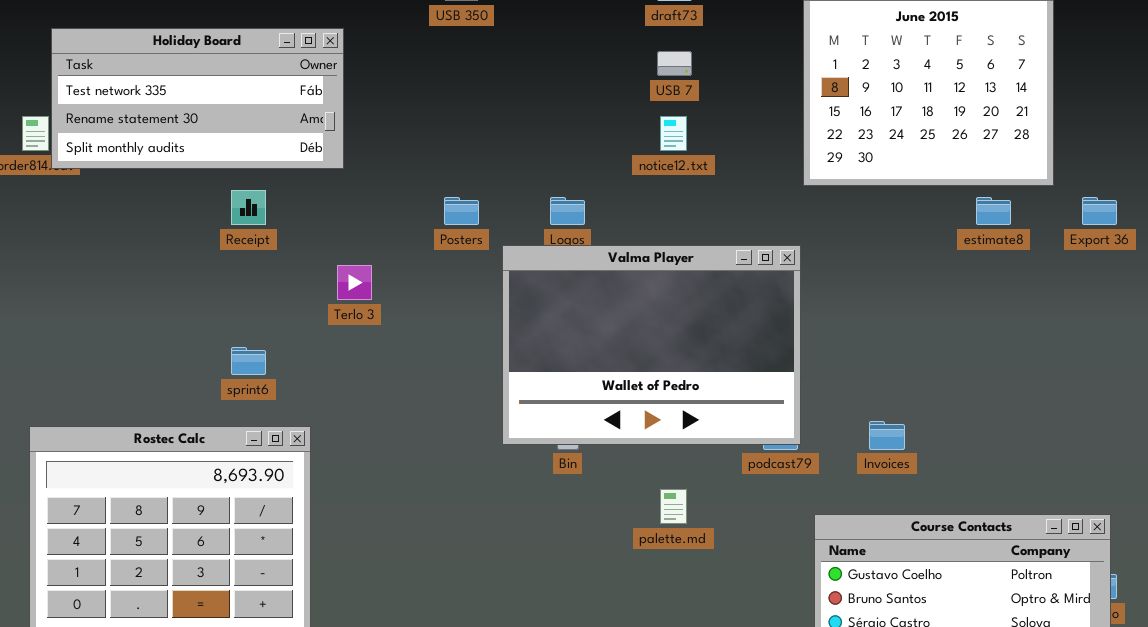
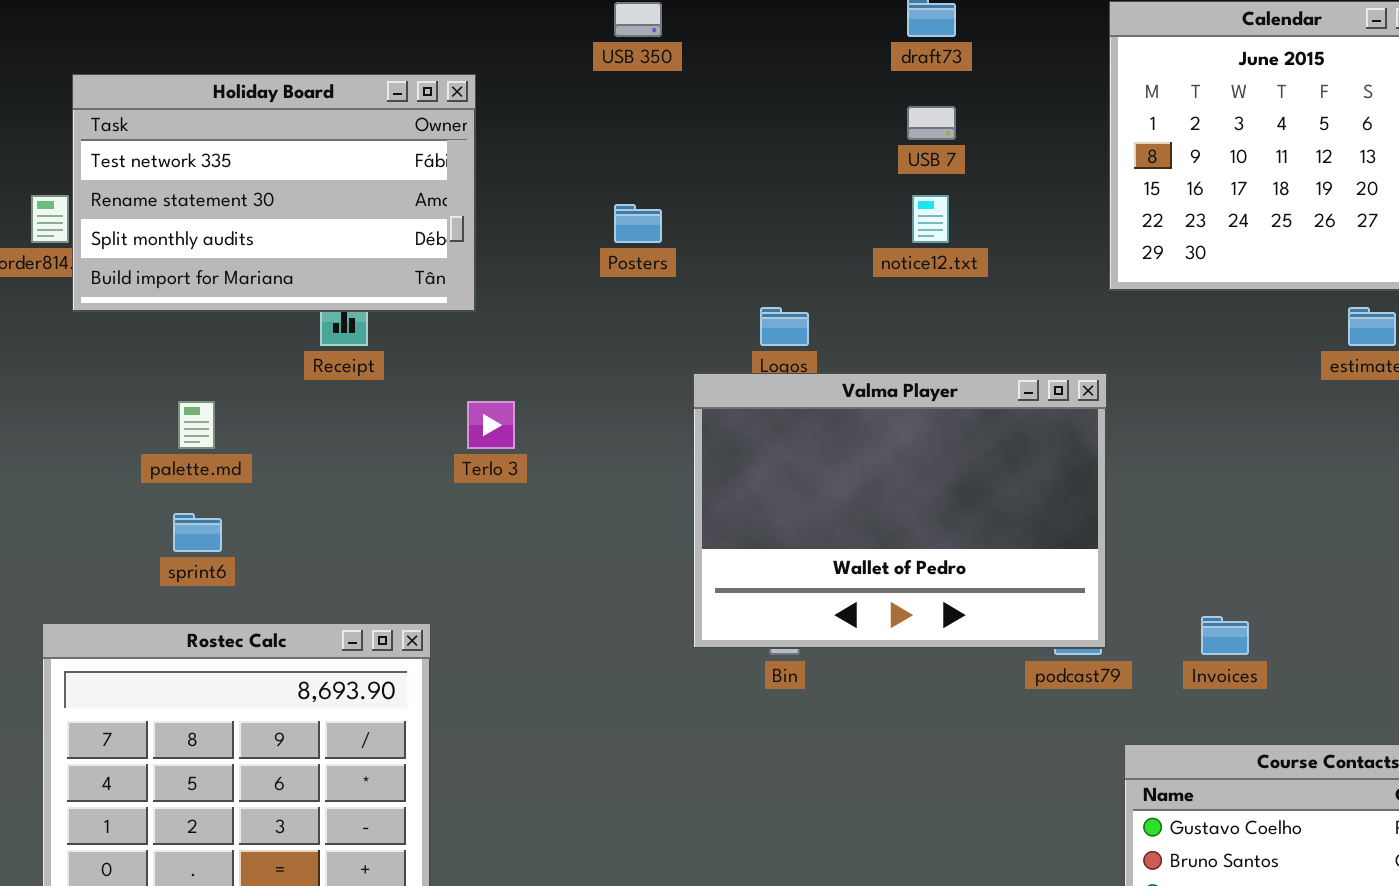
Holiday Board: [51,28,344,169] -> [72,74,476,312], resized
Posters: [444,197,479,225] -> [614,204,662,243], moved
sprint6: [231,347,266,375] -> [173,513,222,552], moved
palette.md: [660,489,687,524] -> [178,401,215,449], moved

